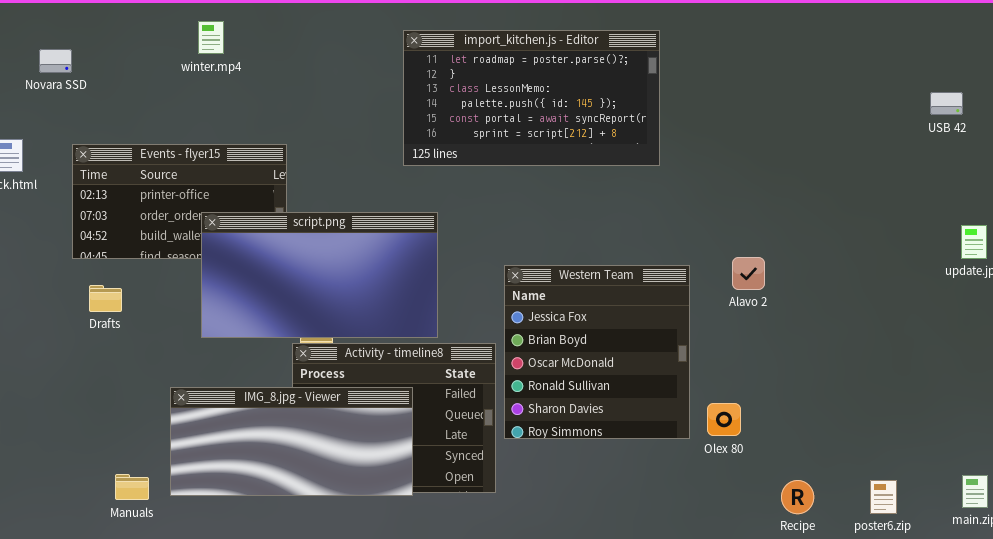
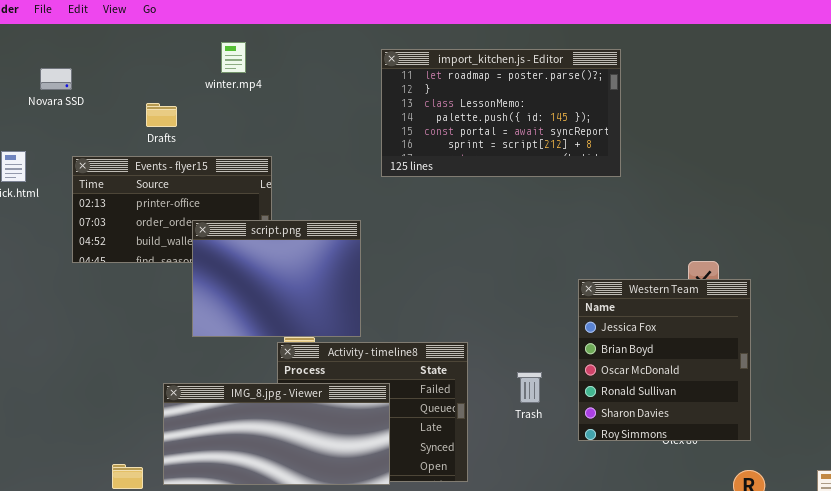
winter.mp4: [198,21,224,54] -> [221,42,246,73], moved
script.png: [201,212,438,338] -> [192,220,361,337], resized
Western Team: [504,265,690,439] -> [578,279,751,441], moved
Drafts: [89,285,122,312] -> [146,103,177,127], moved

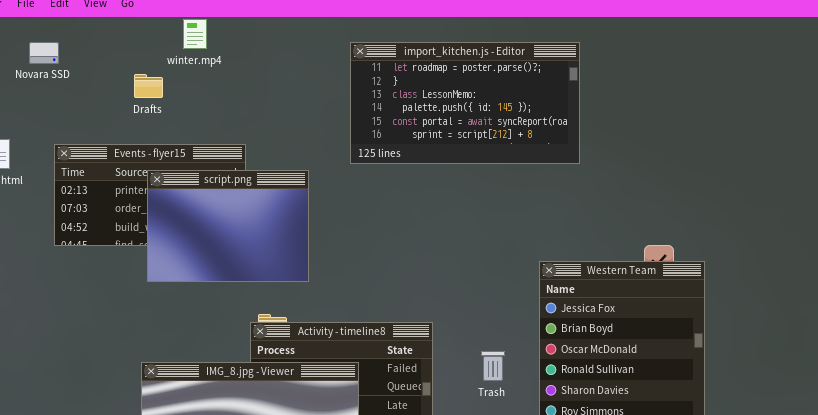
winter.mp4: [221,42,246,73] -> [183,19,207,49], moved
Novara SSD: [40,68,72,90] -> [29,42,59,64], moved
Drafts: [146,103,177,127] -> [134,74,163,98], moved
script.png: [192,220,361,337] -> [147,170,309,282], moved

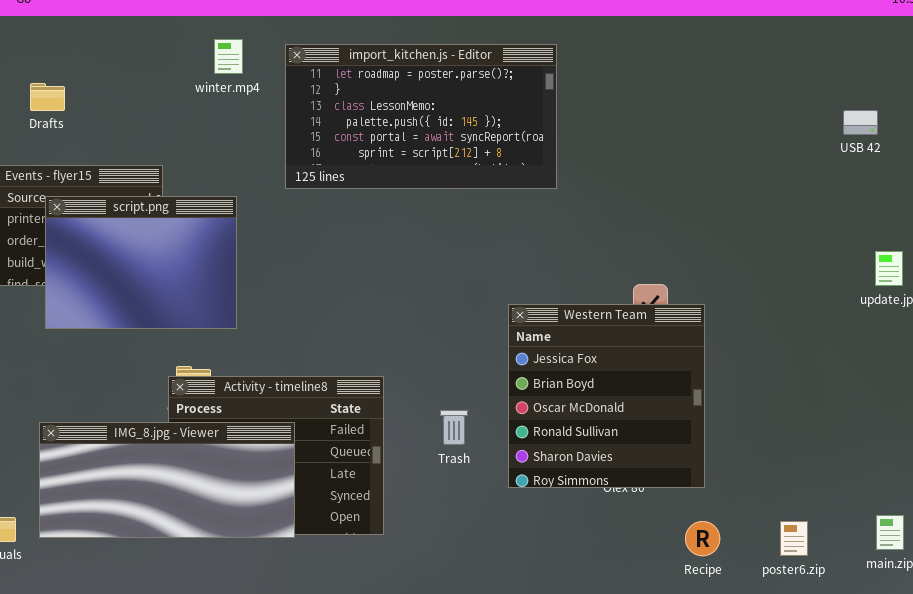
winter.mp4: [183,19,207,49] -> [214,39,243,74], moved

